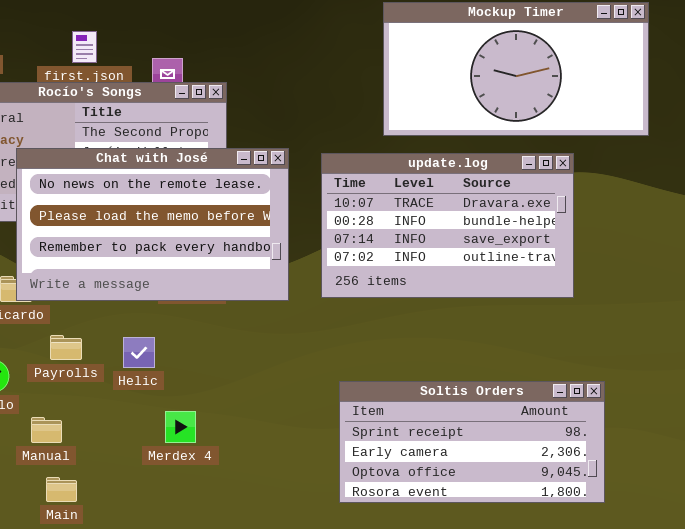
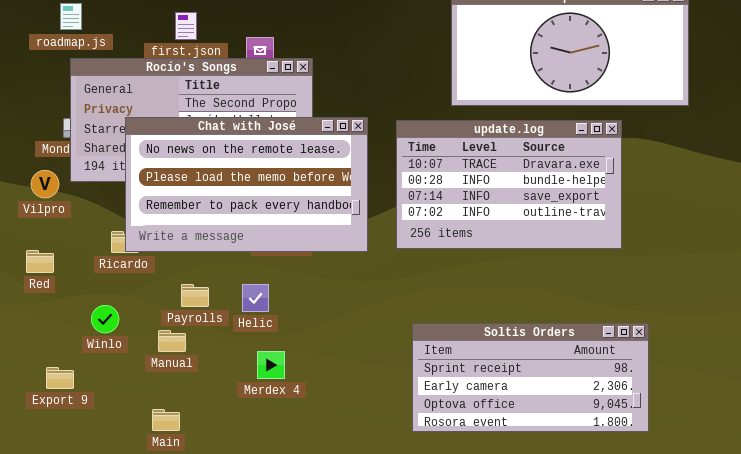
Payrolls: [50,335,82,360] -> [181,284,209,307], moved
Helic: [123,337,155,368] -> [242,284,269,312], moved
Manual: [31,417,62,443] -> [158,330,186,352], moved

